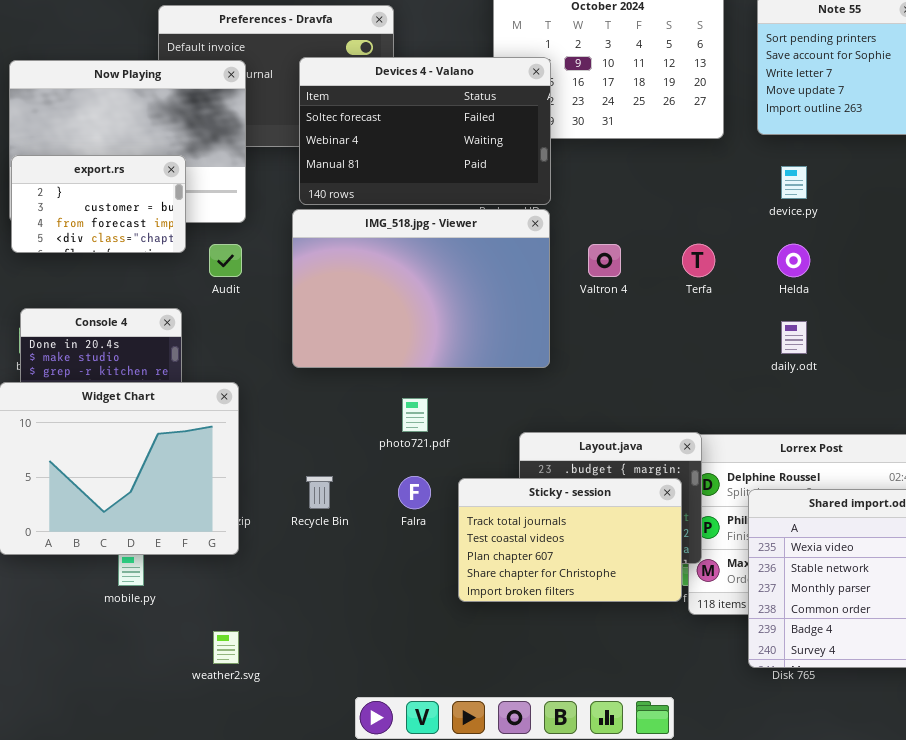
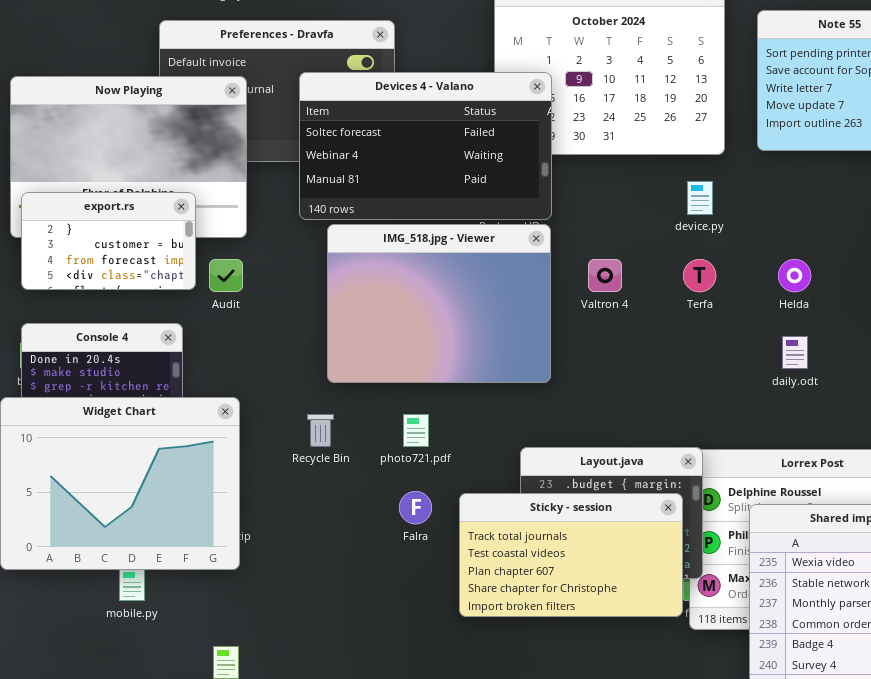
export.rs: [11,155,186,253] -> [21,192,196,290], moved
device.py: [781,166,807,199] -> [687,181,713,215], moved
IMG_518.jpg - Viewer: [292,209,550,368] -> [327,224,551,383], resized
Recycle Bin: [306,476,333,509] -> [307,414,334,447], moved

